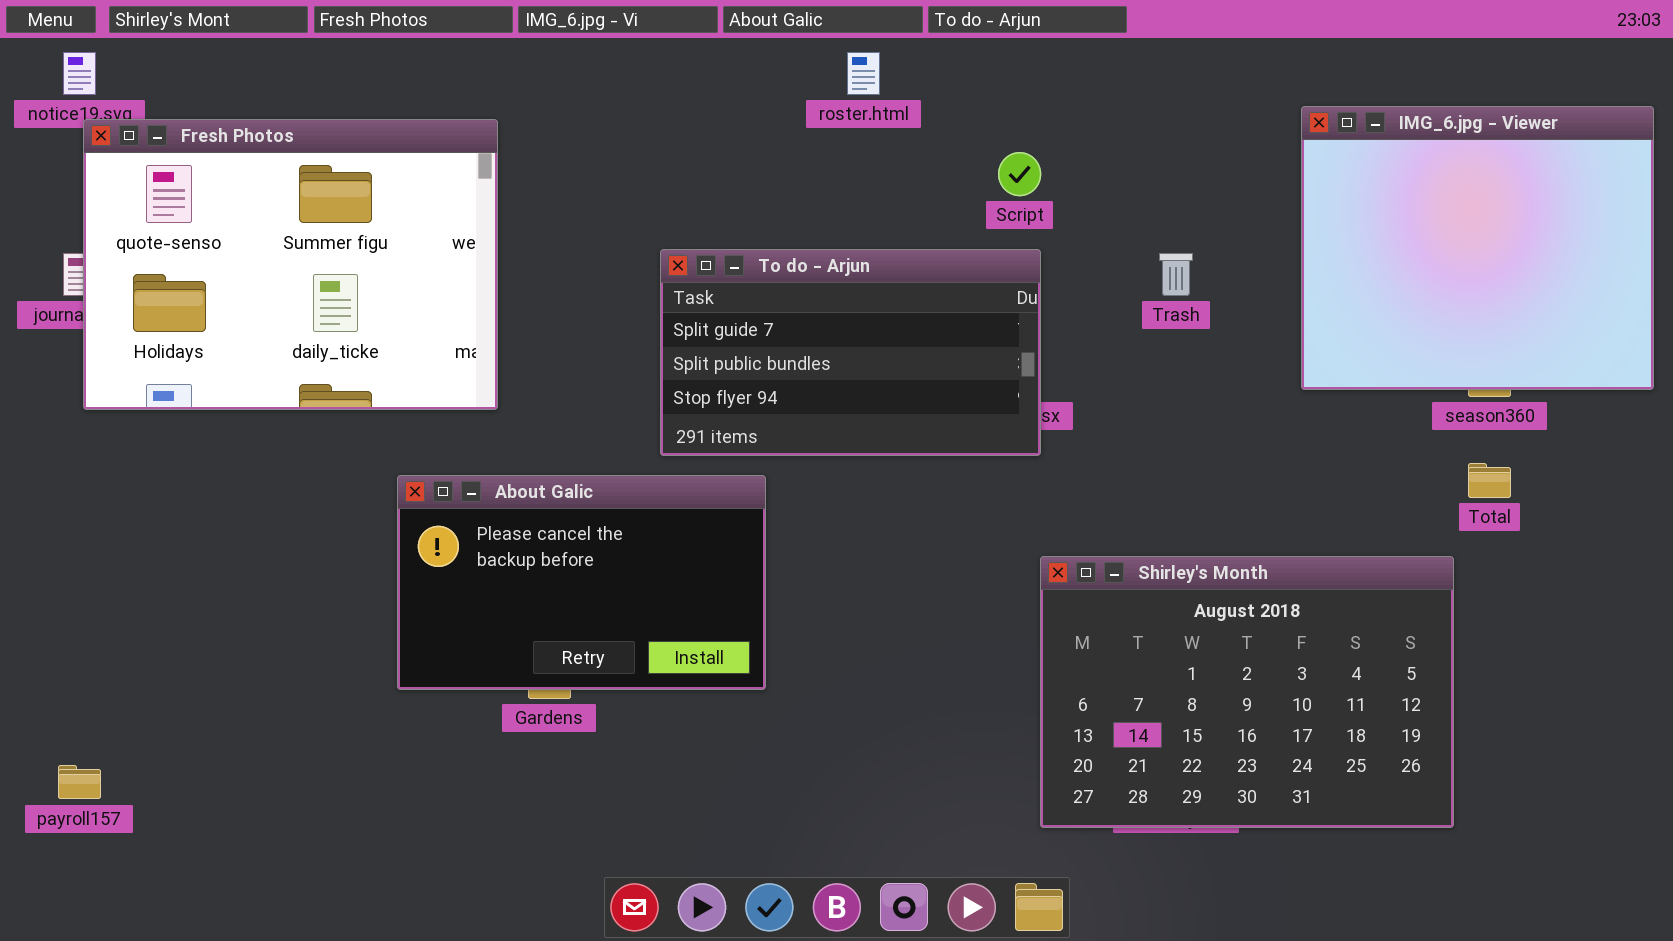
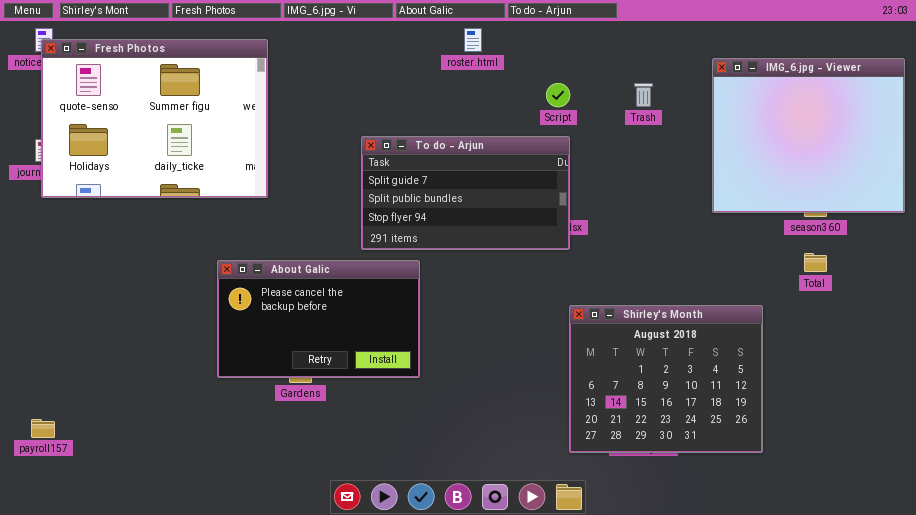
Fresh Photos: [83,119,498,410] -> [41,39,268,198], moved
Trash: [1159,253,1193,296] -> [634,83,653,107], moved
Shirley's Month: [1040,556,1454,828] -> [569,305,763,453], resized

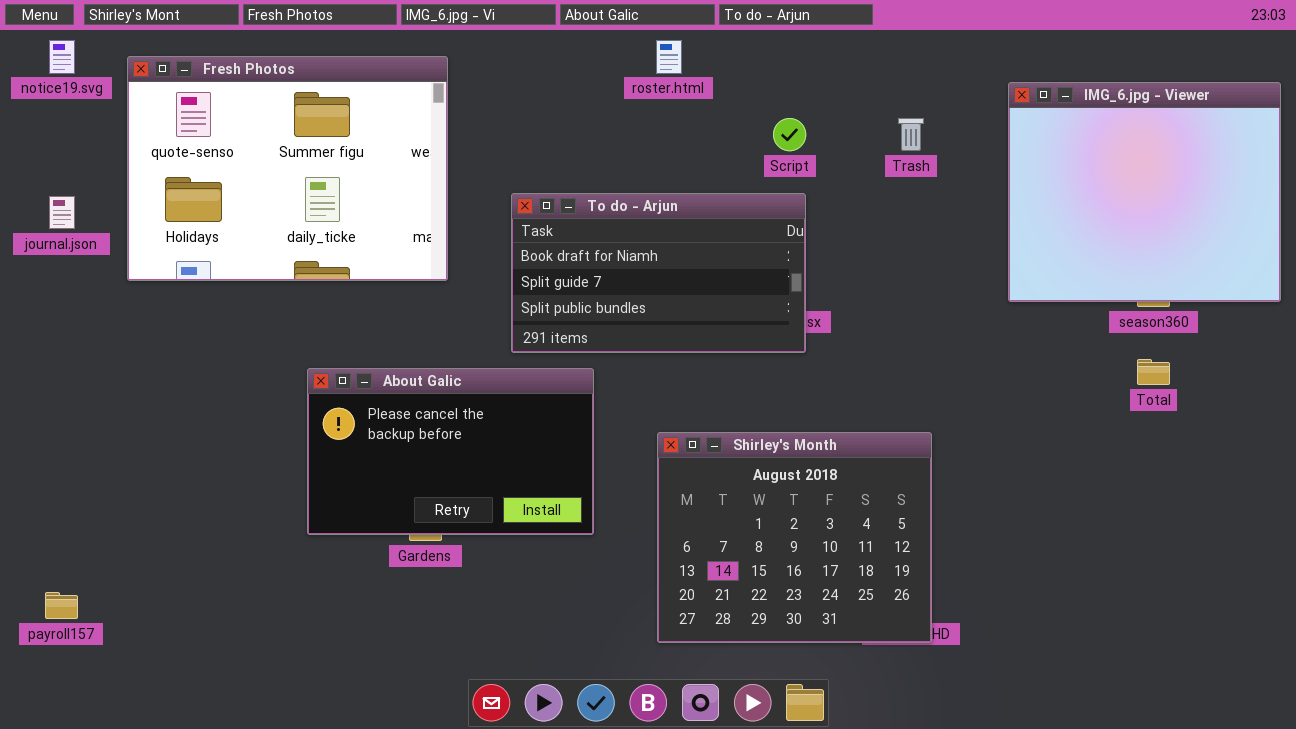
Fresh Photos: [41,39,268,198] -> [127,56,448,281], moved
To do - Arjun: [361,136,570,250] -> [511,193,806,353], scrolled up 1 row
Shirley's Month: [569,305,763,453] -> [657,432,932,643], moved

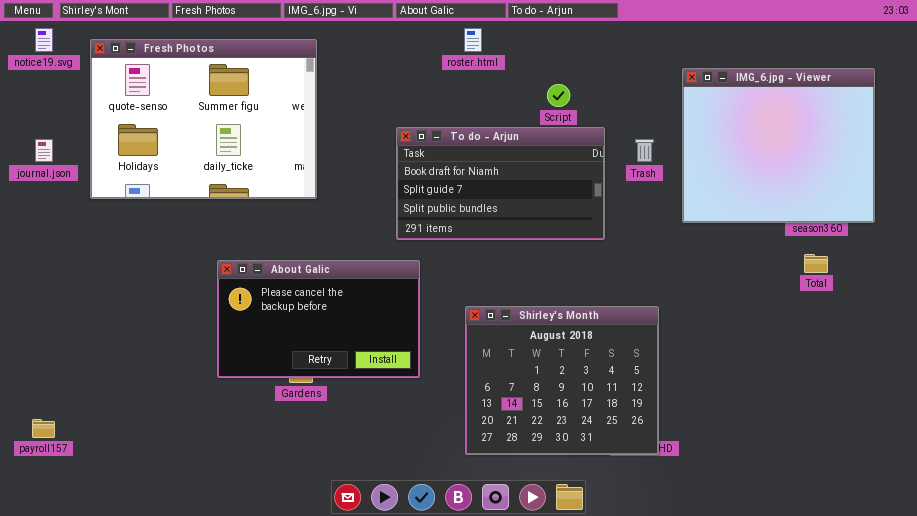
IMG_6.jpg - Viewer: [1008,82,1281,302] -> [682,68,875,223], moved
Trash: [898,118,924,151] -> [635,139,654,162], moved
To do - Arjun: [511,193,806,353] -> [396,127,605,240], moved

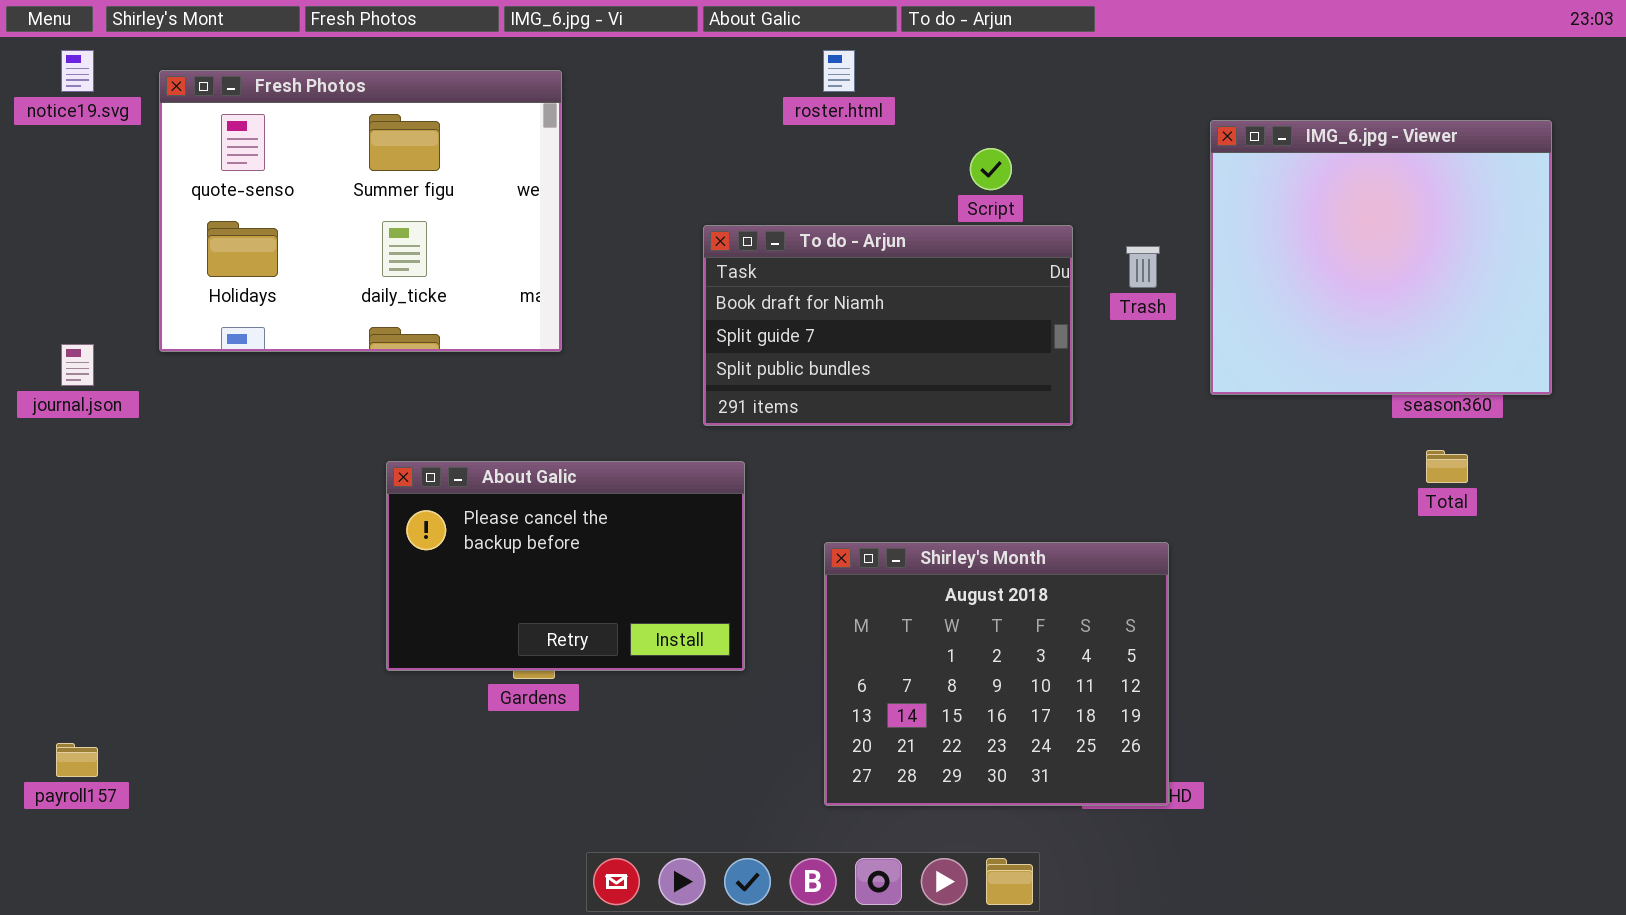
journal.json: [35,139,53,162] -> [61,344,94,386], moved

